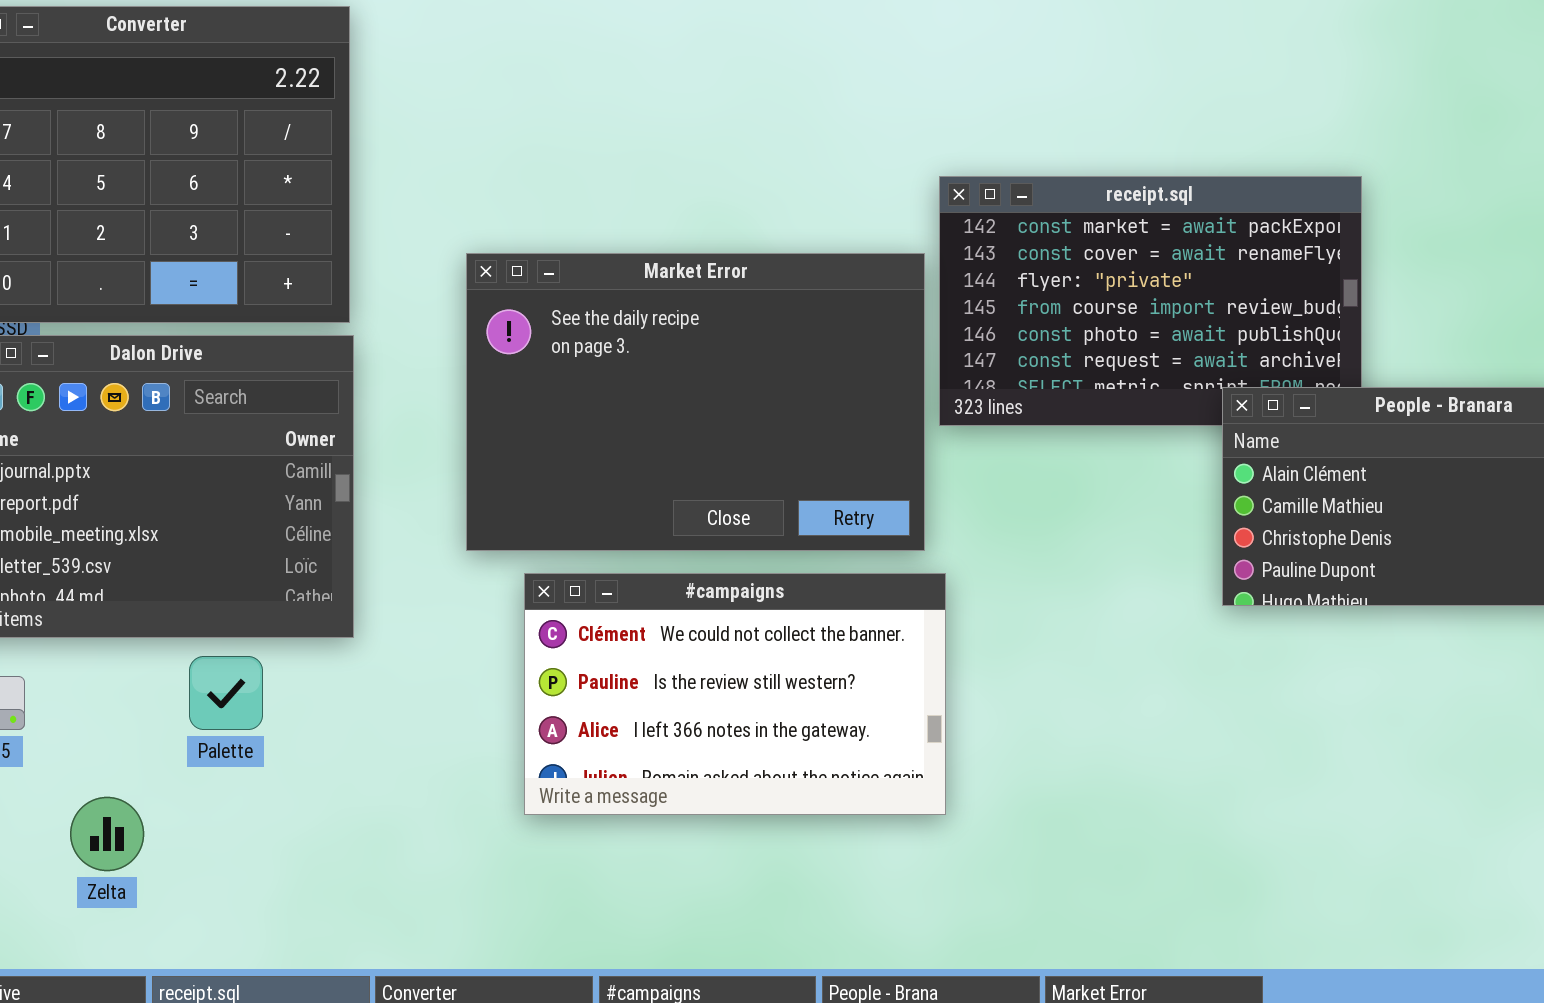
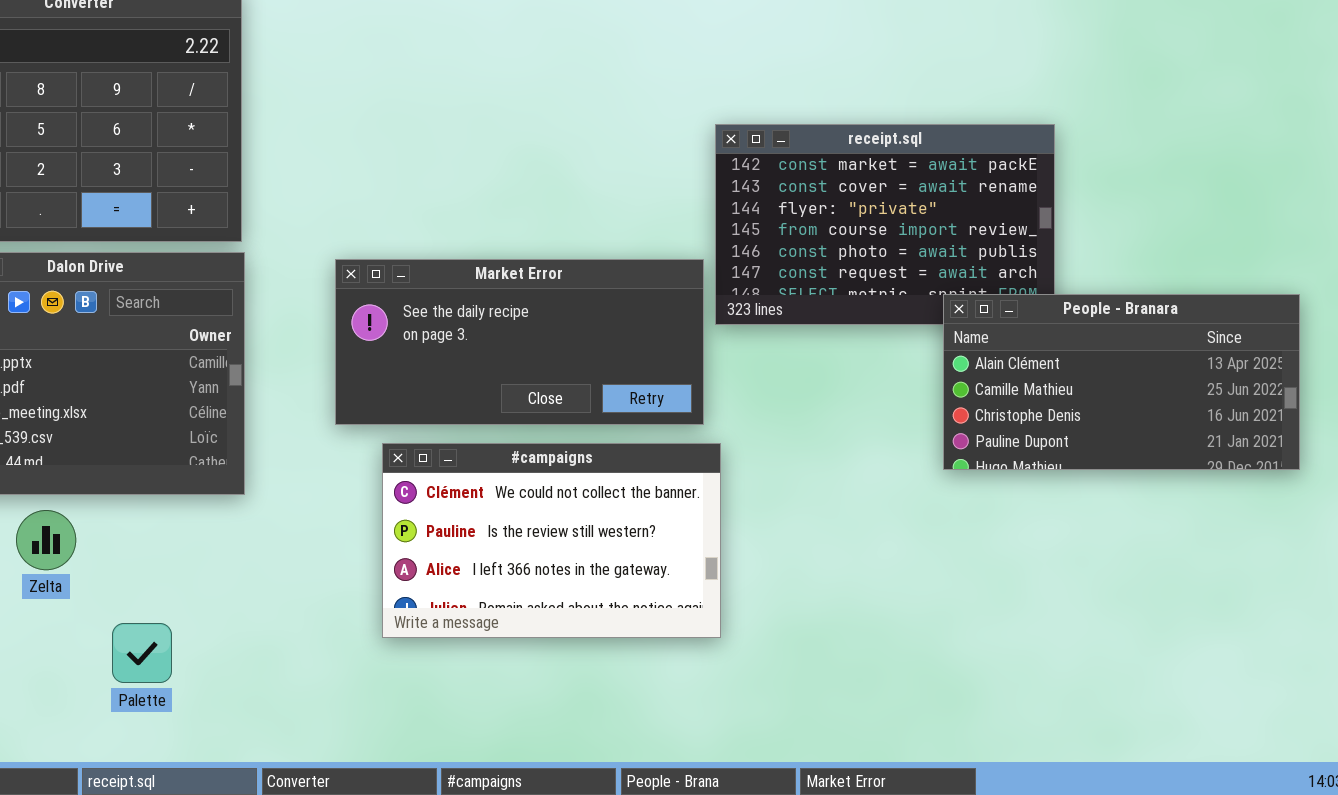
Market Error: [466,253,925,551] -> [335,259,704,425], resized
Palette: [189,656,263,730] -> [112,623,172,683], moved
Zelta: [70,797,144,871] -> [16,510,76,570], moved

